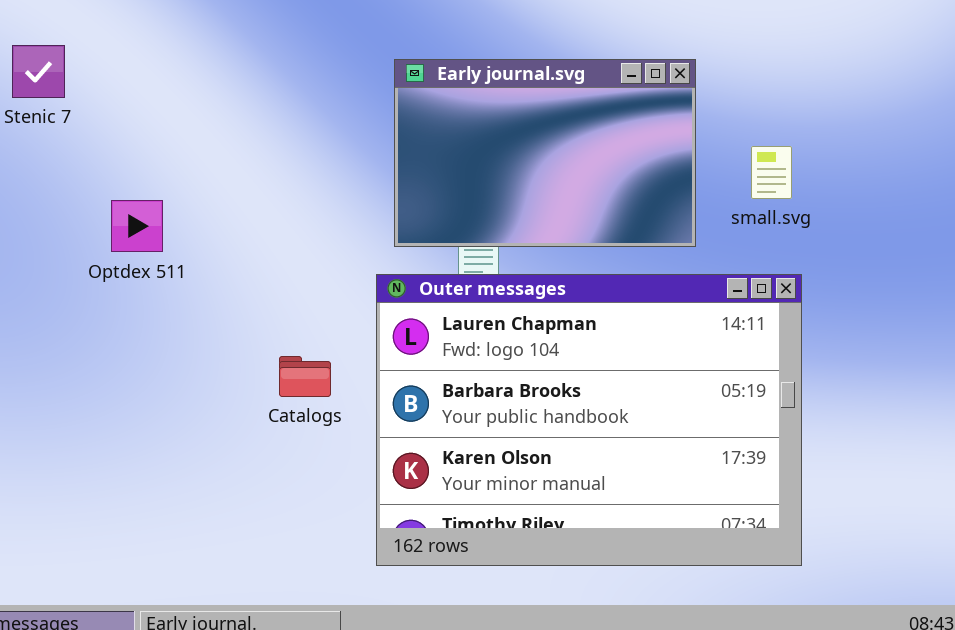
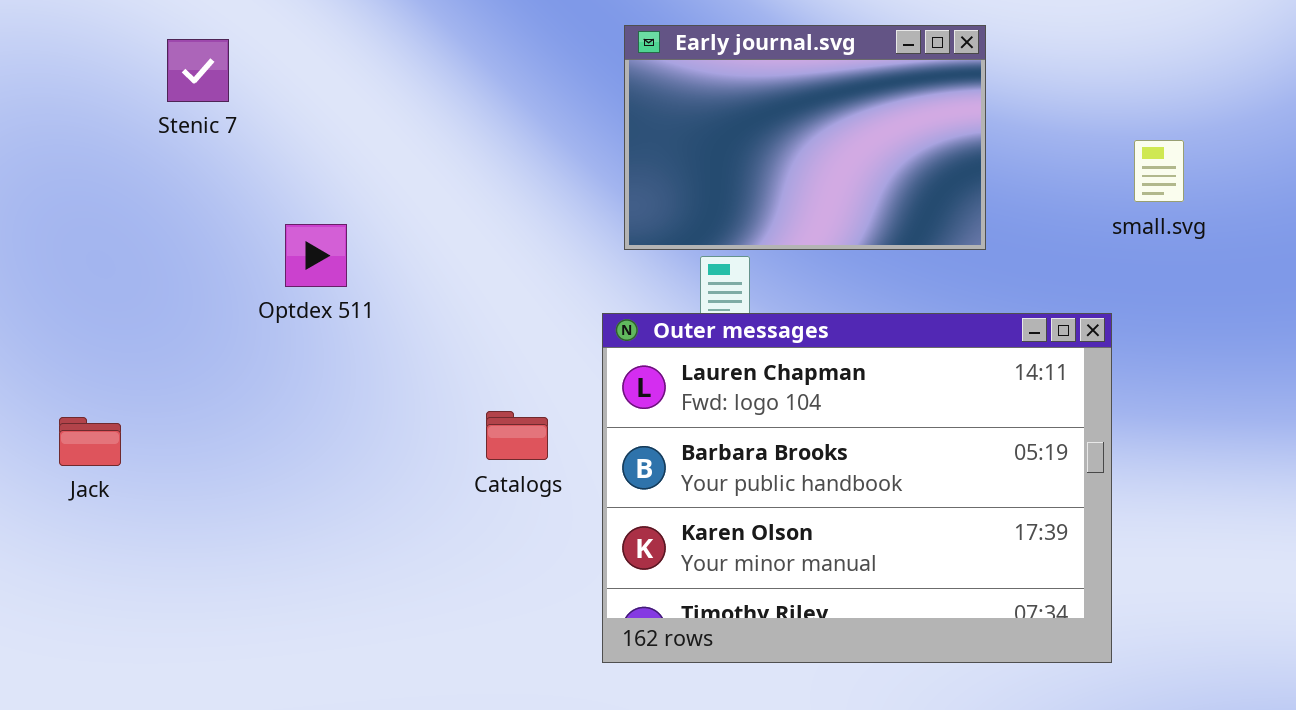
Early journal.svg: [394,59,696,247] -> [624,25,986,250], moved
small.svg: [751,146,792,199] -> [1134,140,1184,202], moved

